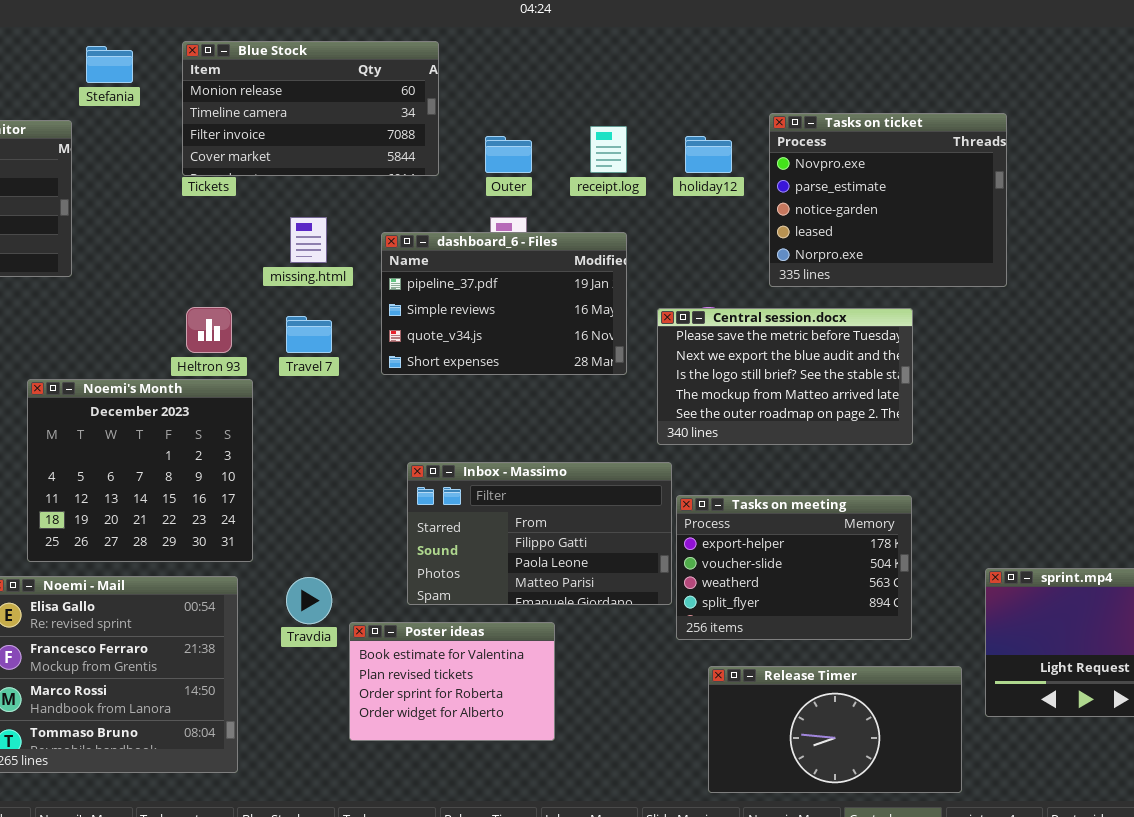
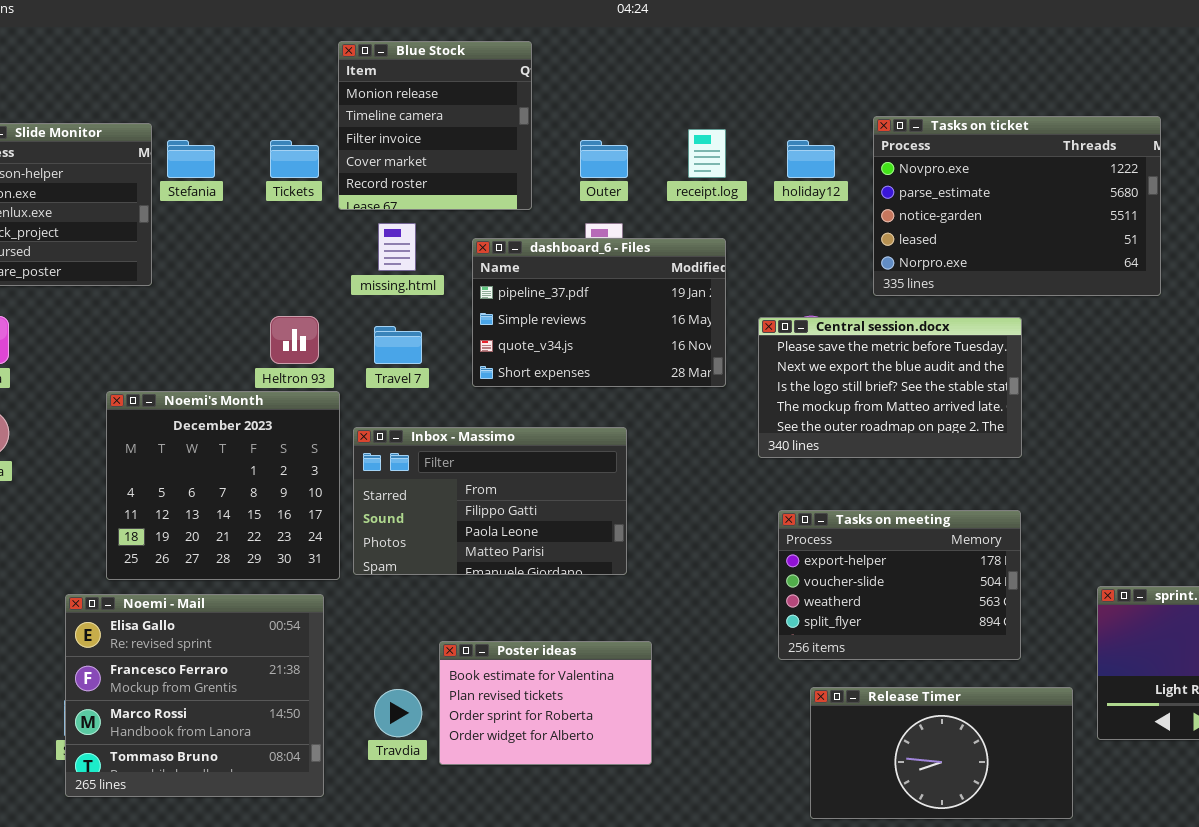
Blue Stock: [182,41,439,176] -> [338,41,532,210], resized
Stefania: [86,46,133,83] -> [167,140,215,178], moved
Tasks on ticket: [769,113,1007,287] -> [873,116,1161,296], resized
Inbox - Massimo: [407,462,672,605] -> [353,427,627,575], moved
Travdia: [286,577,332,624] -> [374,689,422,737], moved

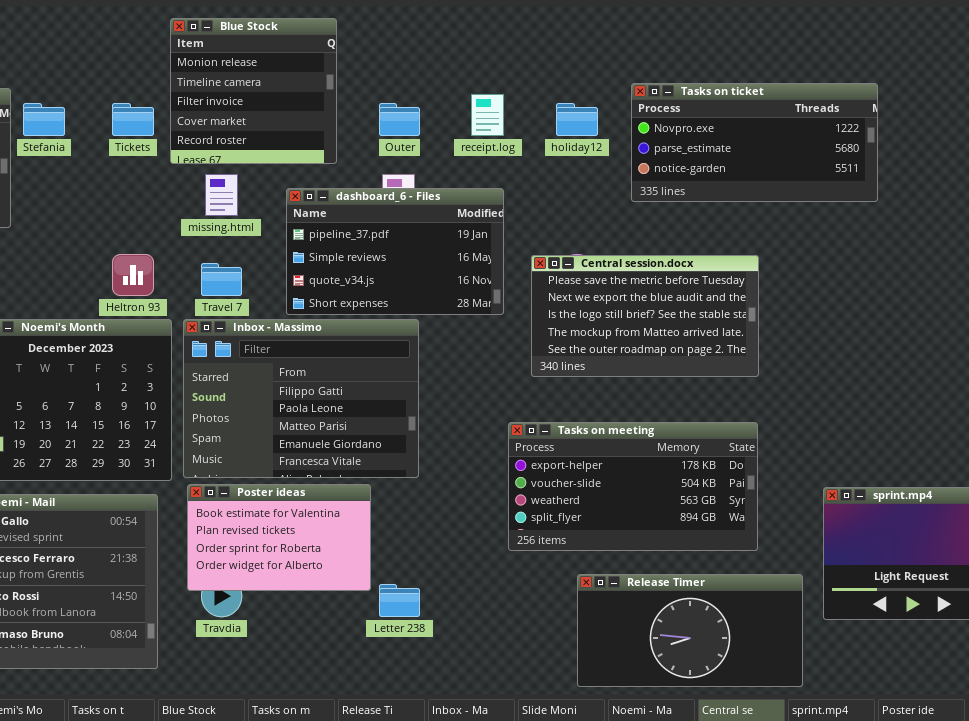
Tasks on ticket: [873,116,1161,296] -> [631,83,878,202], resized
Inbox - Massimo: [353,427,627,575] -> [183,319,419,478], resized
Tasks on meeting: [778,510,1021,660] -> [508,422,758,551], resized
Poster ideas: [439,641,652,765] -> [187,484,371,591], moved

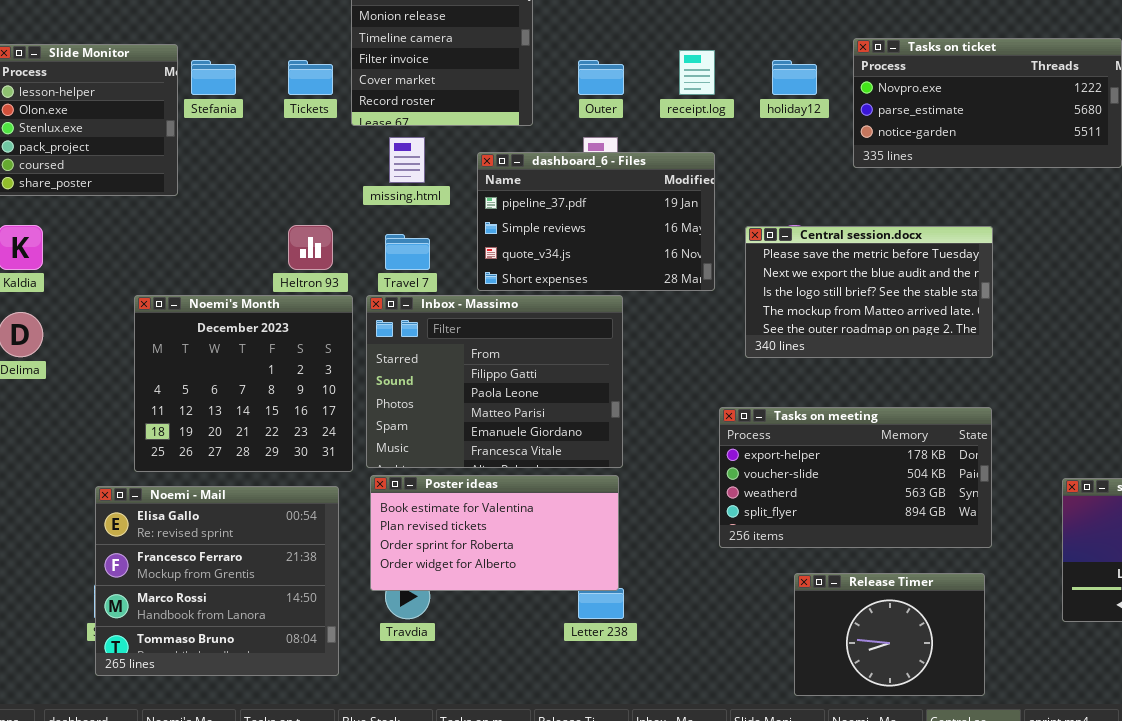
Poster ideas: [187,484,371,591] -> [370,475,619,591], resized
Release Timer: [577,574,803,687] -> [794,573,985,696], resized

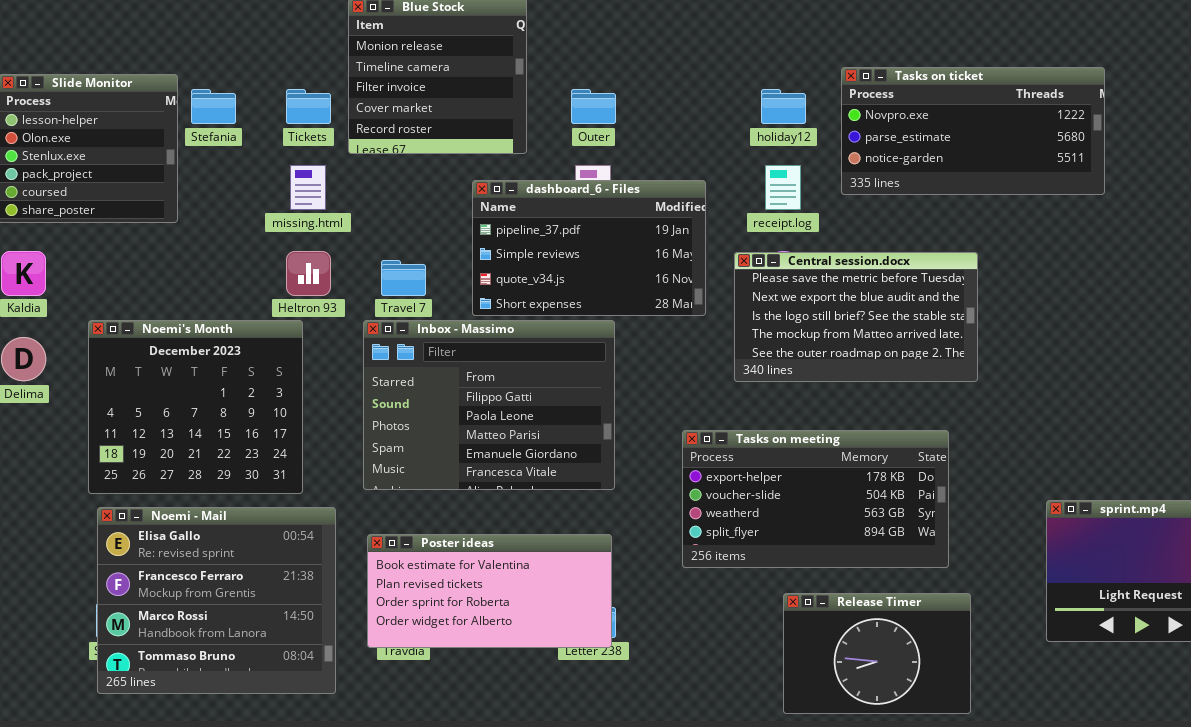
receipt.log: [679,50,715,95] -> [765,165,801,210], moved
missing.html: [389,137,425,183] -> [290,165,326,210], moved
Noemi's Month: [134,295,353,472] -> [88,320,303,494], moved
Tasks on meeting: [719,407,992,548] -> [682,430,949,568], moved
Poster ideas: [370,475,619,591] -> [367,534,612,648], moved

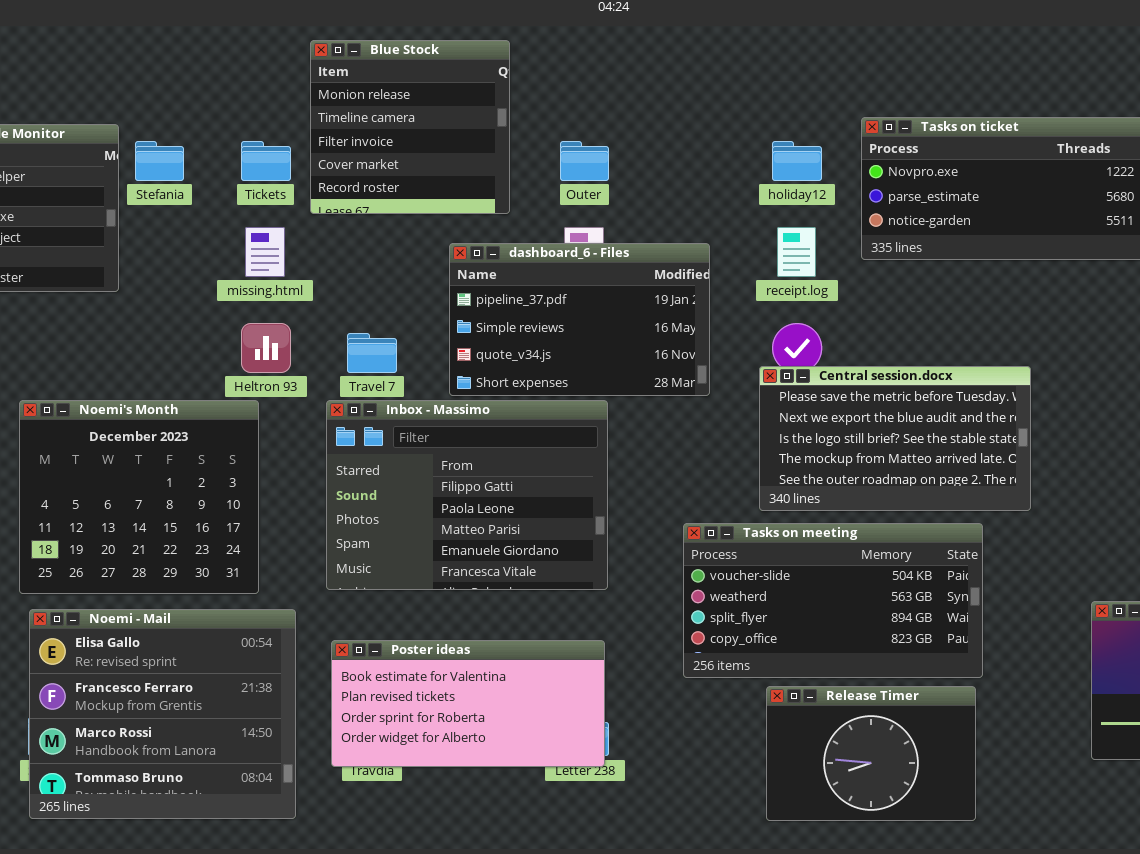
Central session.docx: [734,252,978,382] -> [759,366,1031,511], moved
Tasks on meeting: [682,430,949,568] -> [683,523,983,678], scrolled down 1 row
Release Timer: [783,593,971,714] -> [766,686,976,821], moved

